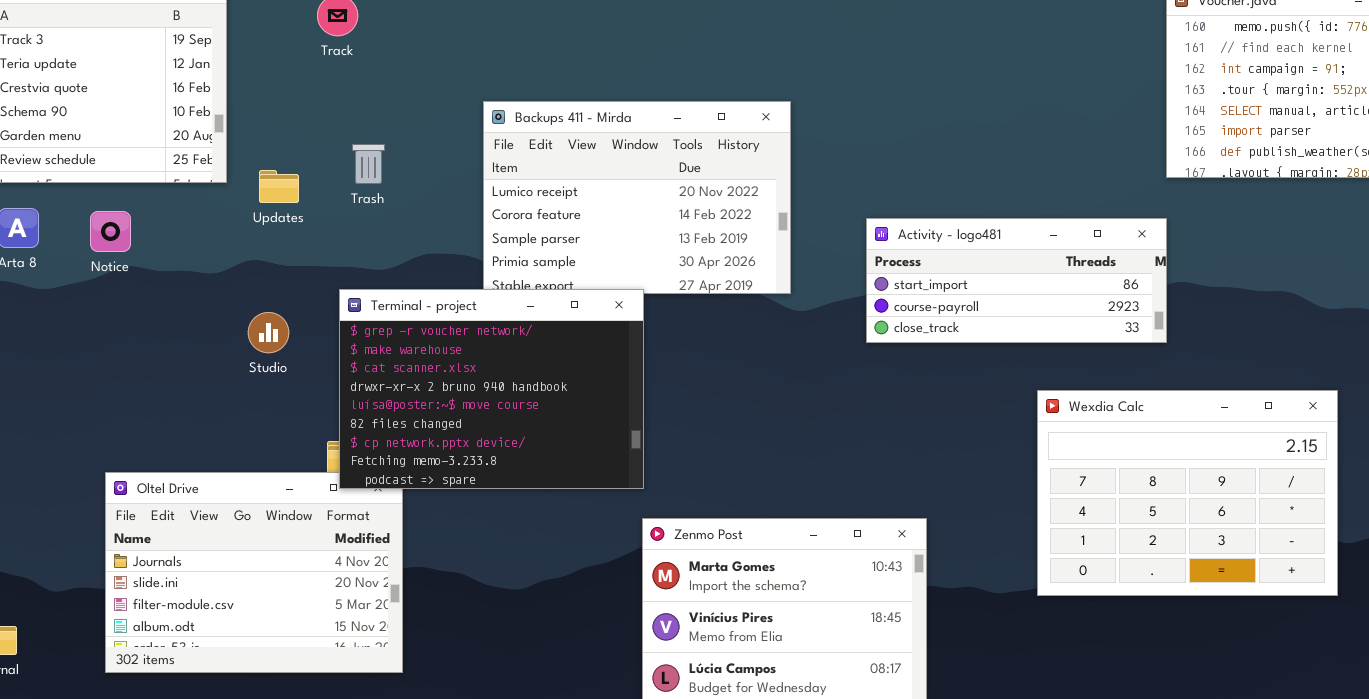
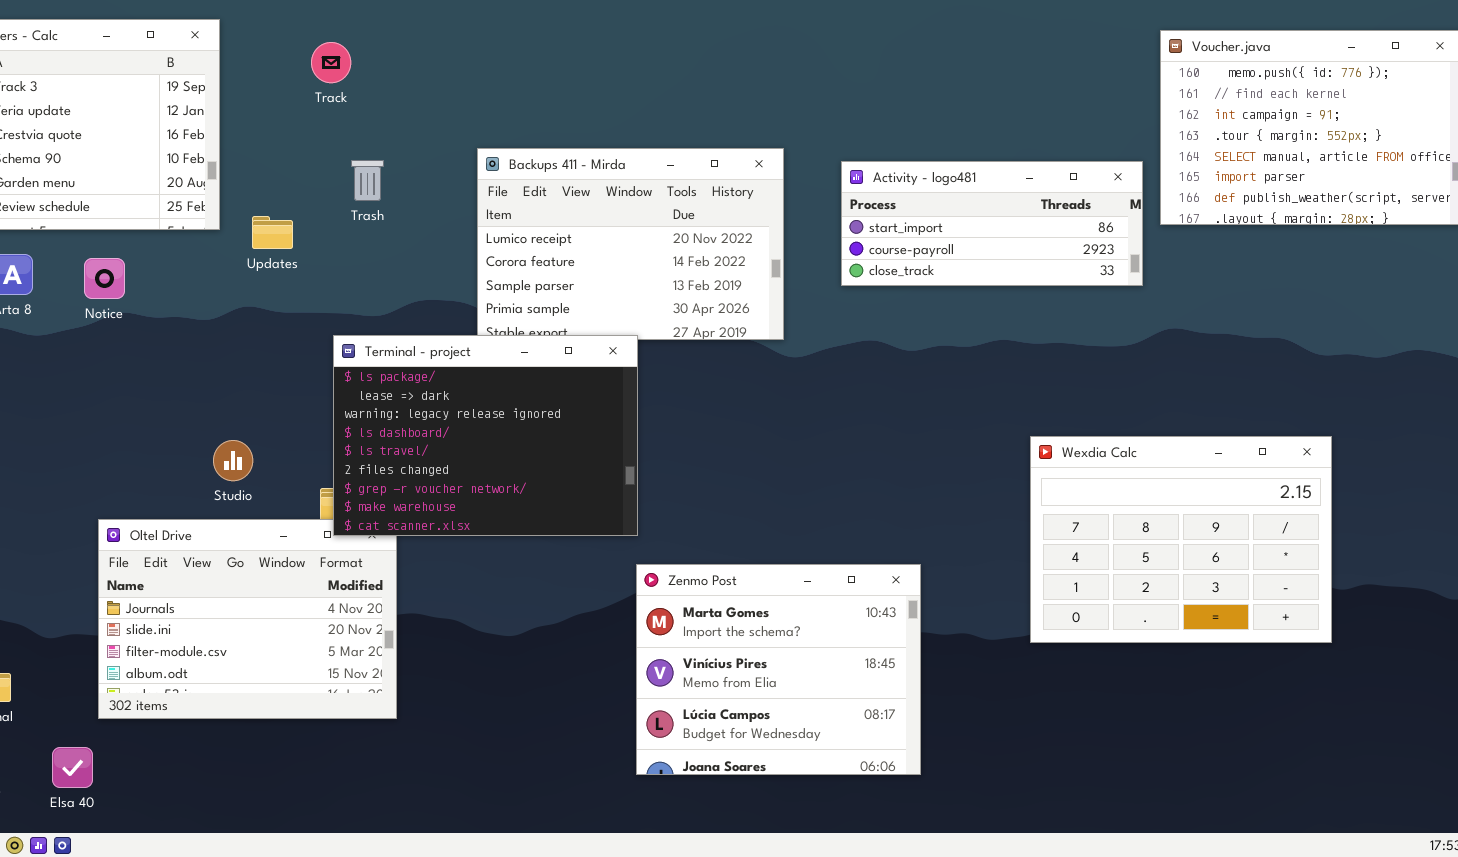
Trash: [352,144,385,184] -> [351,160,384,201], moved
Activity - logo481: [866,218,1167,343] -> [841,161,1143,286], moved
Terminal - project: [339,289,644,489] -> [333,335,638,536], scrolled up 6 rows
Studio: [248,312,289,353] -> [213,440,253,481], moved

